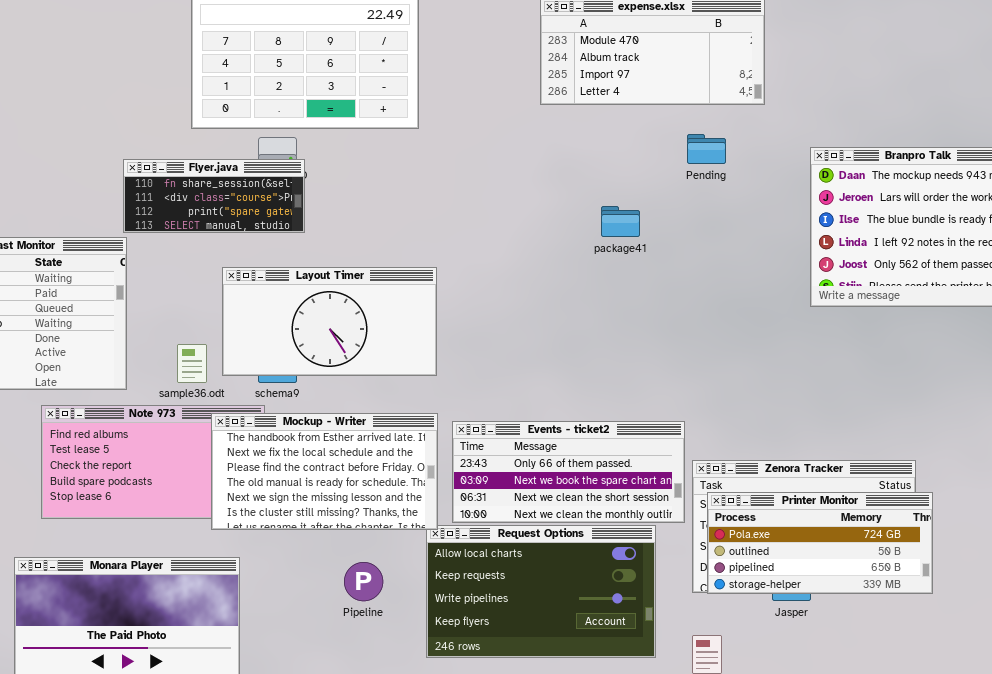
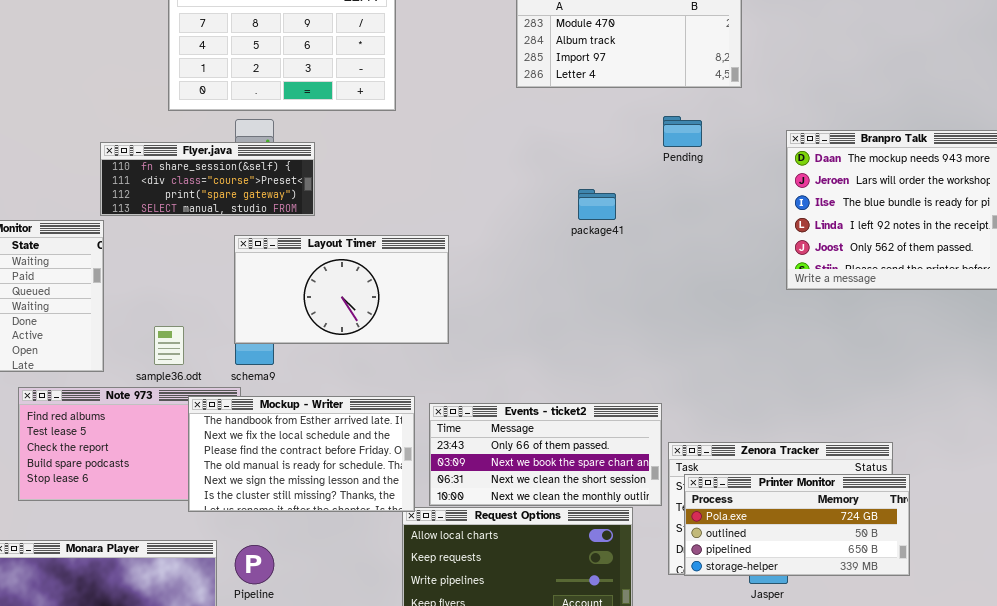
Flyer.java: [123,159,305,233] -> [100,142,315,216], resized
Layout Timer: [222,267,437,376] -> [234,235,449,344], moved
Pipeline: [344,562,383,601] -> [235,545,274,584], moved

